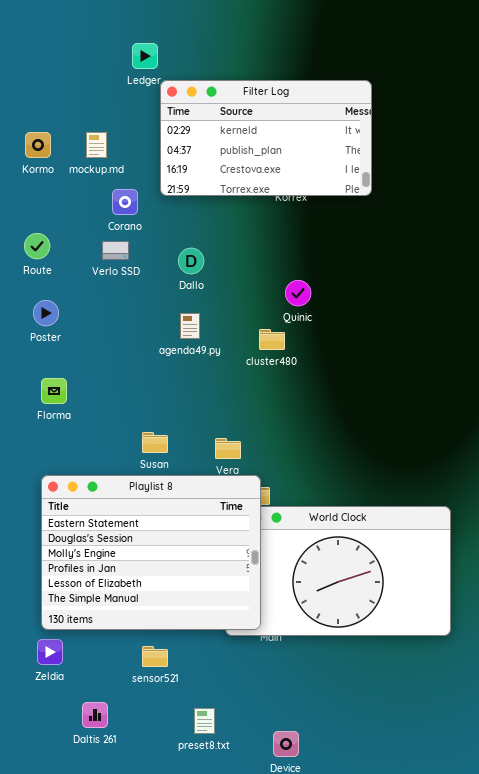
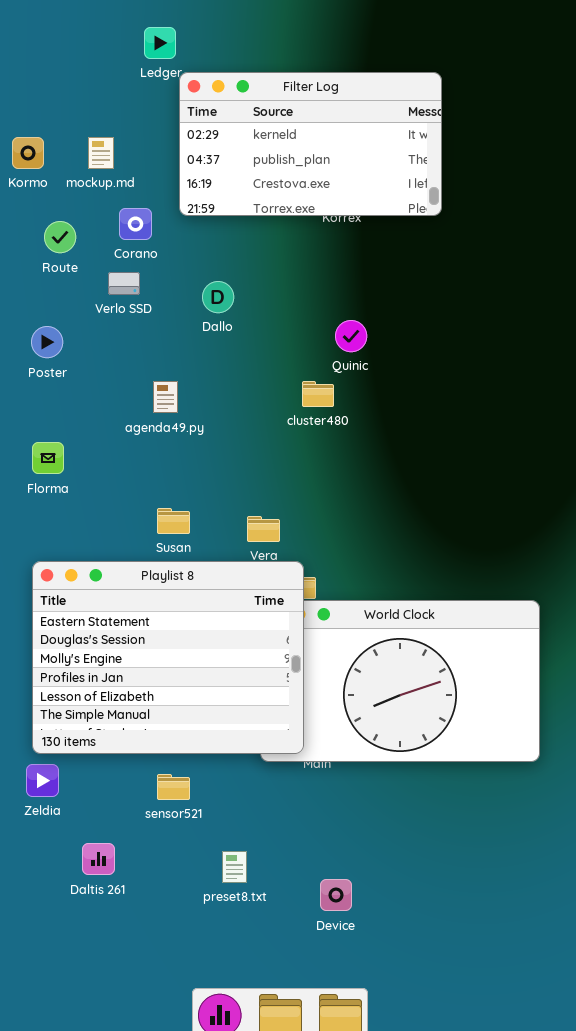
Route: [24,233,50,259] -> [44,221,76,253], moved
Poster: [33,300,59,326] -> [31,326,63,358], moved
agenda49.py: [180,313,200,339] -> [153,381,178,413], moved

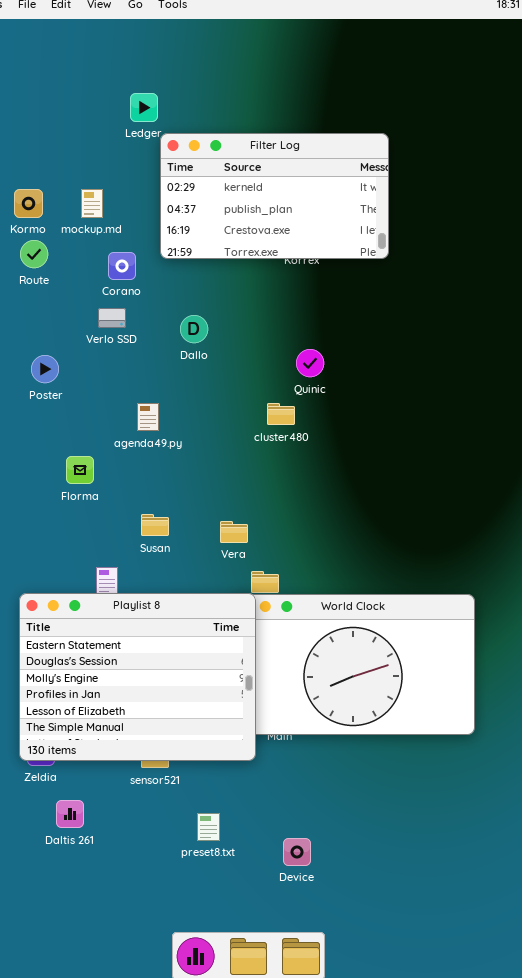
Route: [44,221,76,253] -> [20,240,48,268], moved
Florma: [32,442,64,474] -> [66,456,94,484], moved
Playlist 8: [32,561,304,754] -> [19,593,256,761], moved
Daltis 261: [82,843,115,875] -> [56,800,84,828], moved

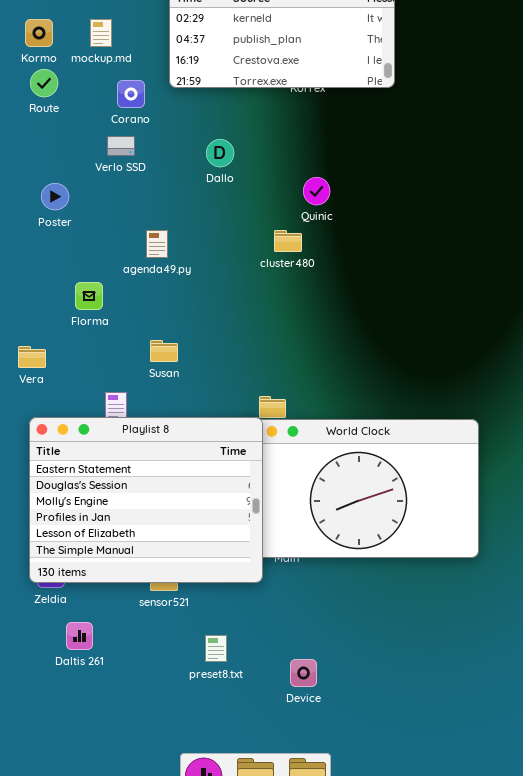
Dallo: [180,315,208,343] -> [206,139,234,167], moved
Vera: [220,521,248,543] -> [18,346,46,368], moved

